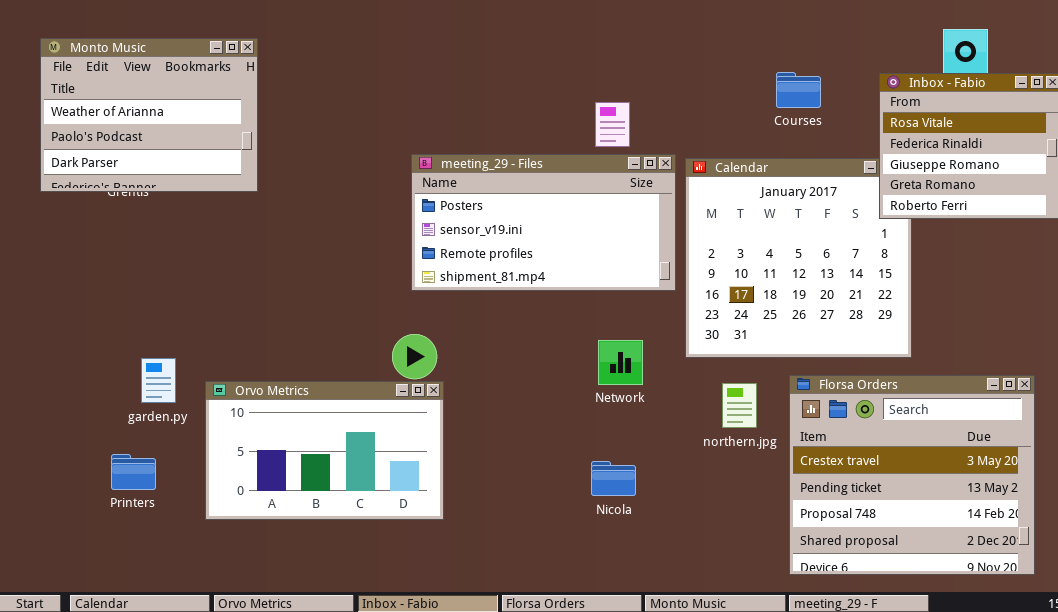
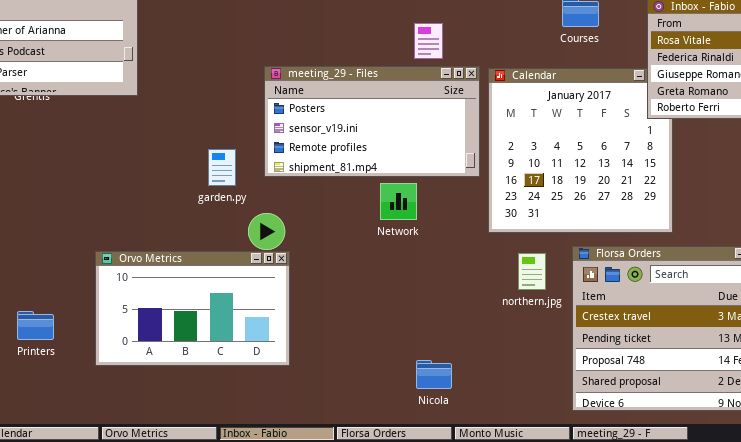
Network: [598,340,643,385] -> [380,183,417,220], moved
garden.py: [141,358,176,403] -> [208,149,236,186], moved
Nicola: [591,461,636,496] -> [416,360,452,389], moved

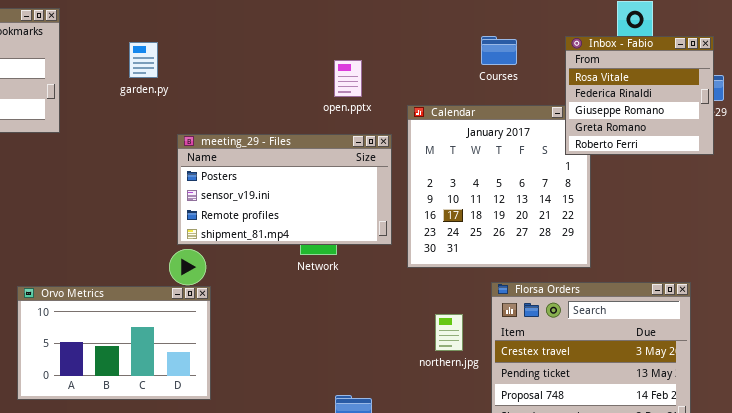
meeting_29 - Files: [264,66,480,177] -> [177,134,392,245], moved
garden.py: [208,149,236,186] -> [129,42,158,78], moved
northern.jpg: [518,253,546,290] -> [435,314,463,351], moved

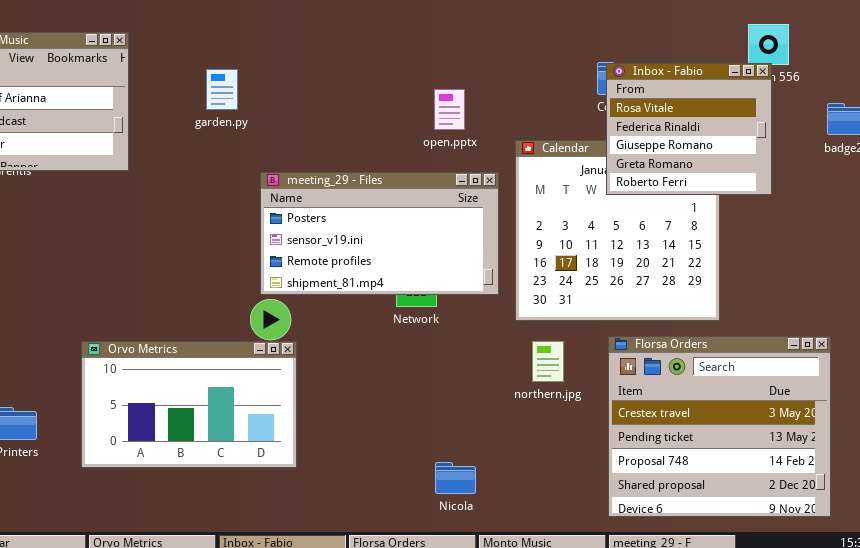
Inbox - Fabio: [565,36,714,155] -> [606,63,772,195], moved
northern.jpg: [435,314,463,351] -> [532,341,564,382], moved

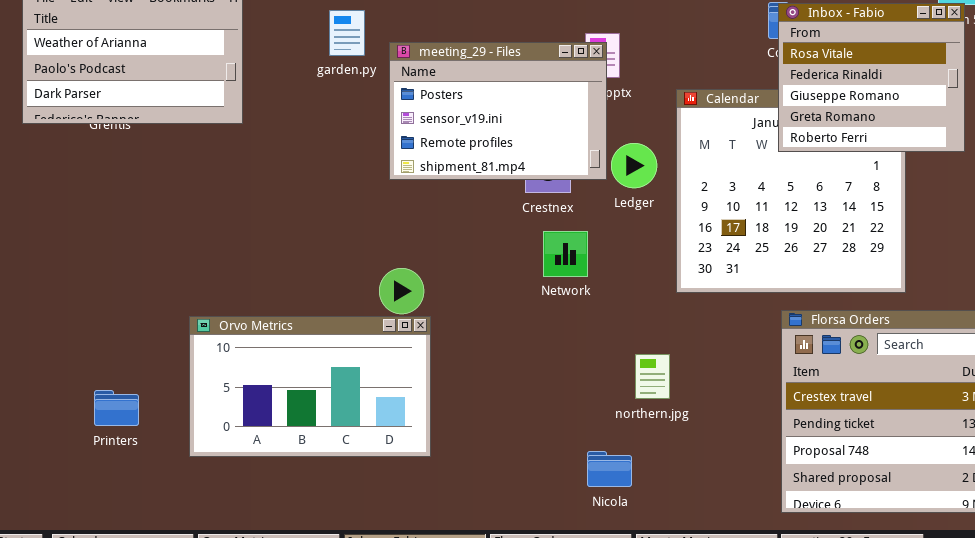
meeting_29 - Files: [260,172,499,295] -> [389,42,607,180], moved, resized
northern.jpg: [532,341,564,382] -> [635,354,670,399], moved

